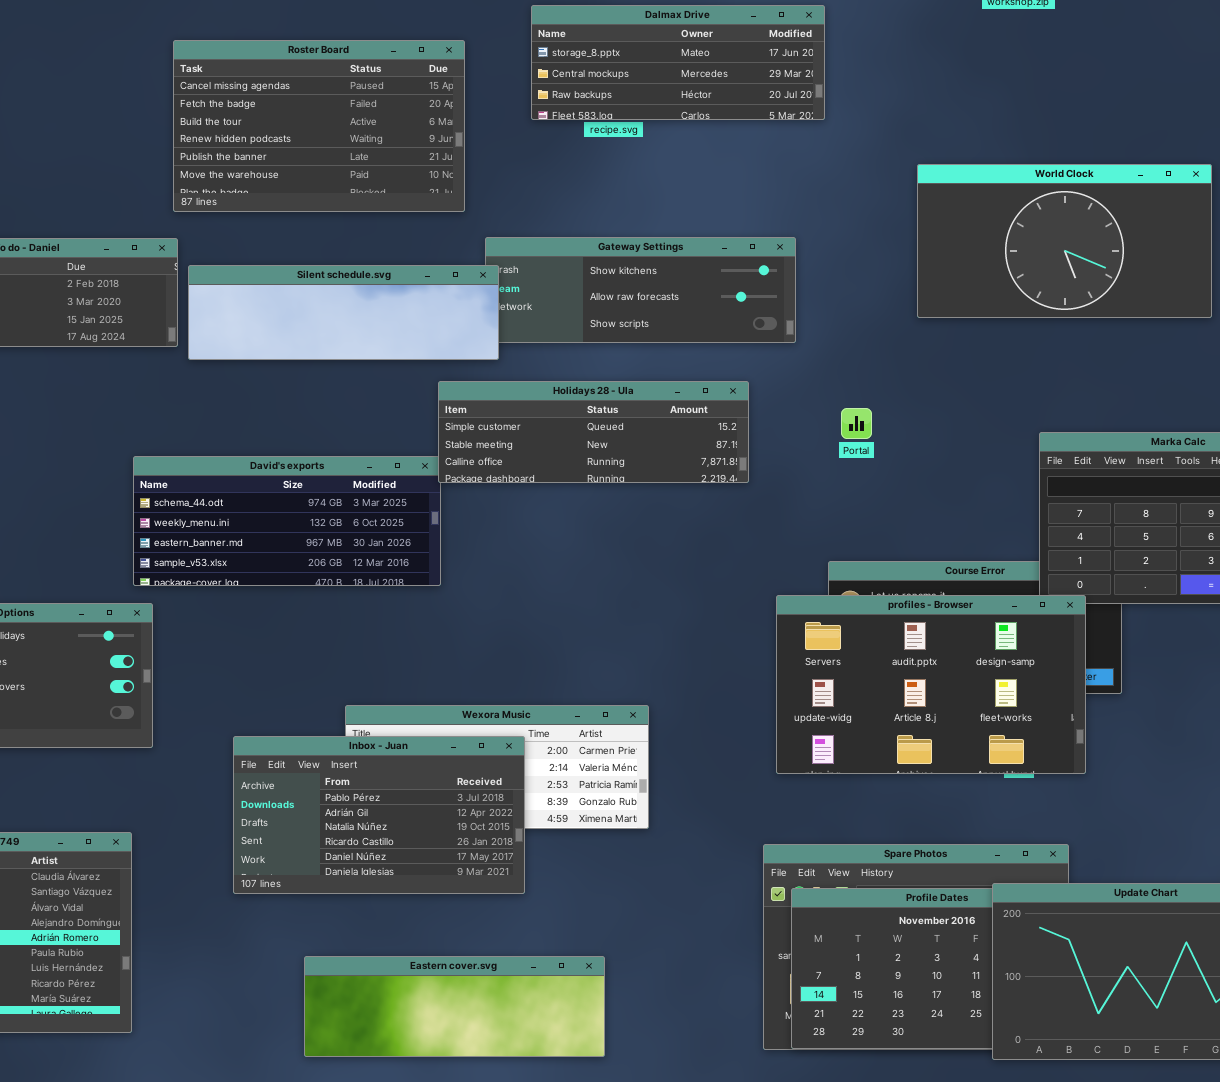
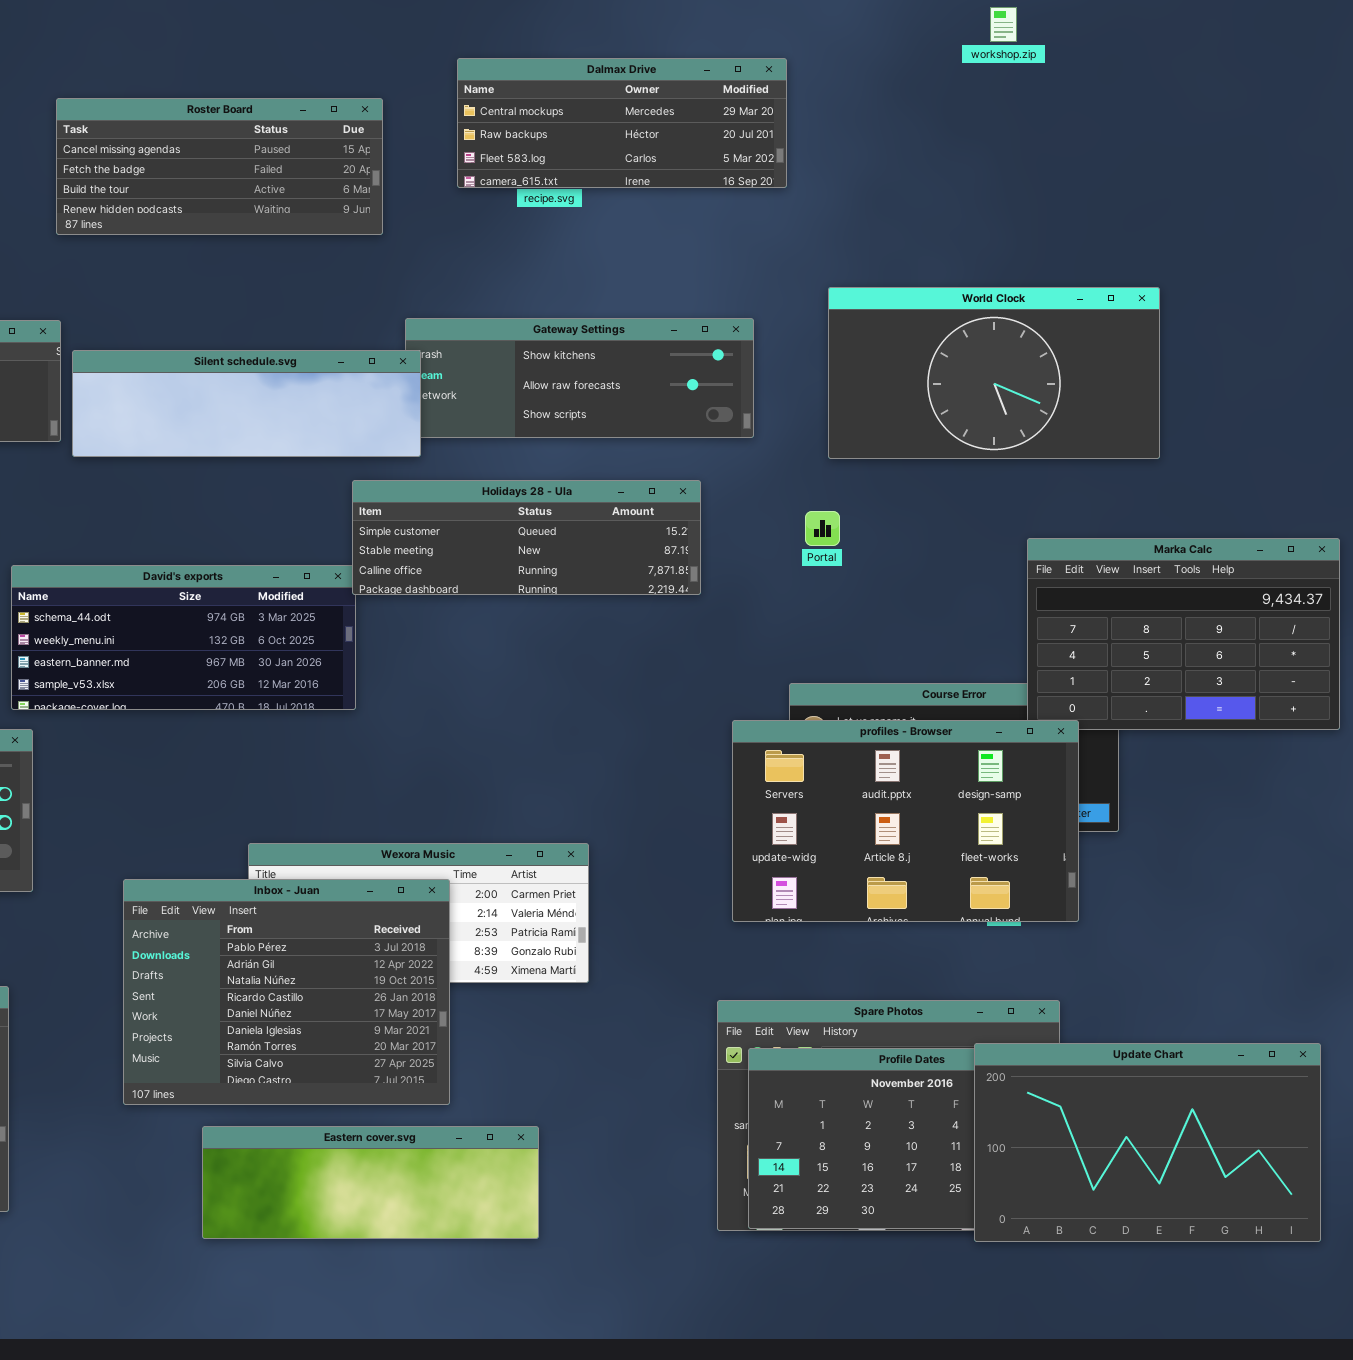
Dalmax Drive: [531,5,825,120] -> [457,58,787,188], scrolled down 1 row
Roster Board: [173,40,465,212] -> [56,98,383,235], resized
World Clock: [917,164,1212,318] -> [828,287,1160,459], moved
Inbox - Juan: [233,736,525,894] -> [123,879,450,1105], resized

